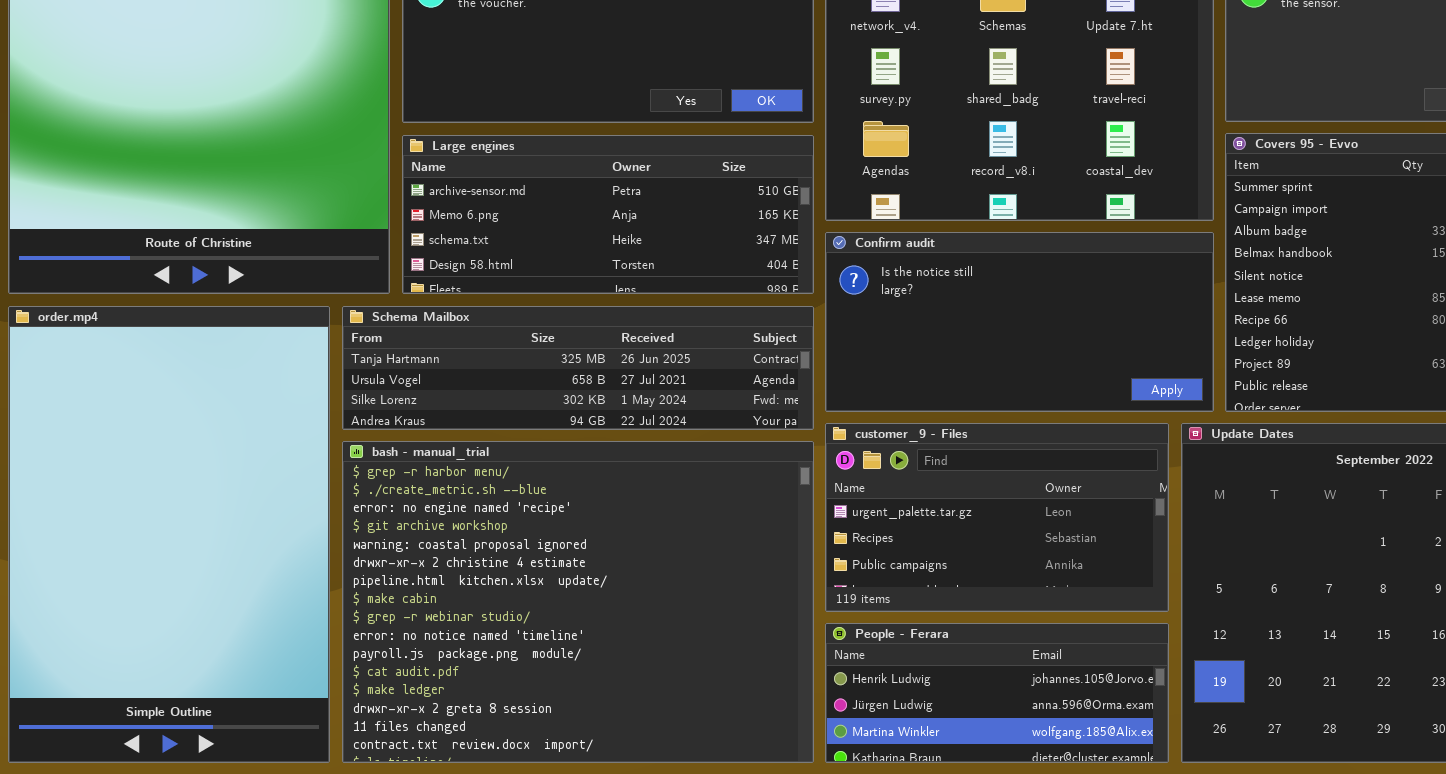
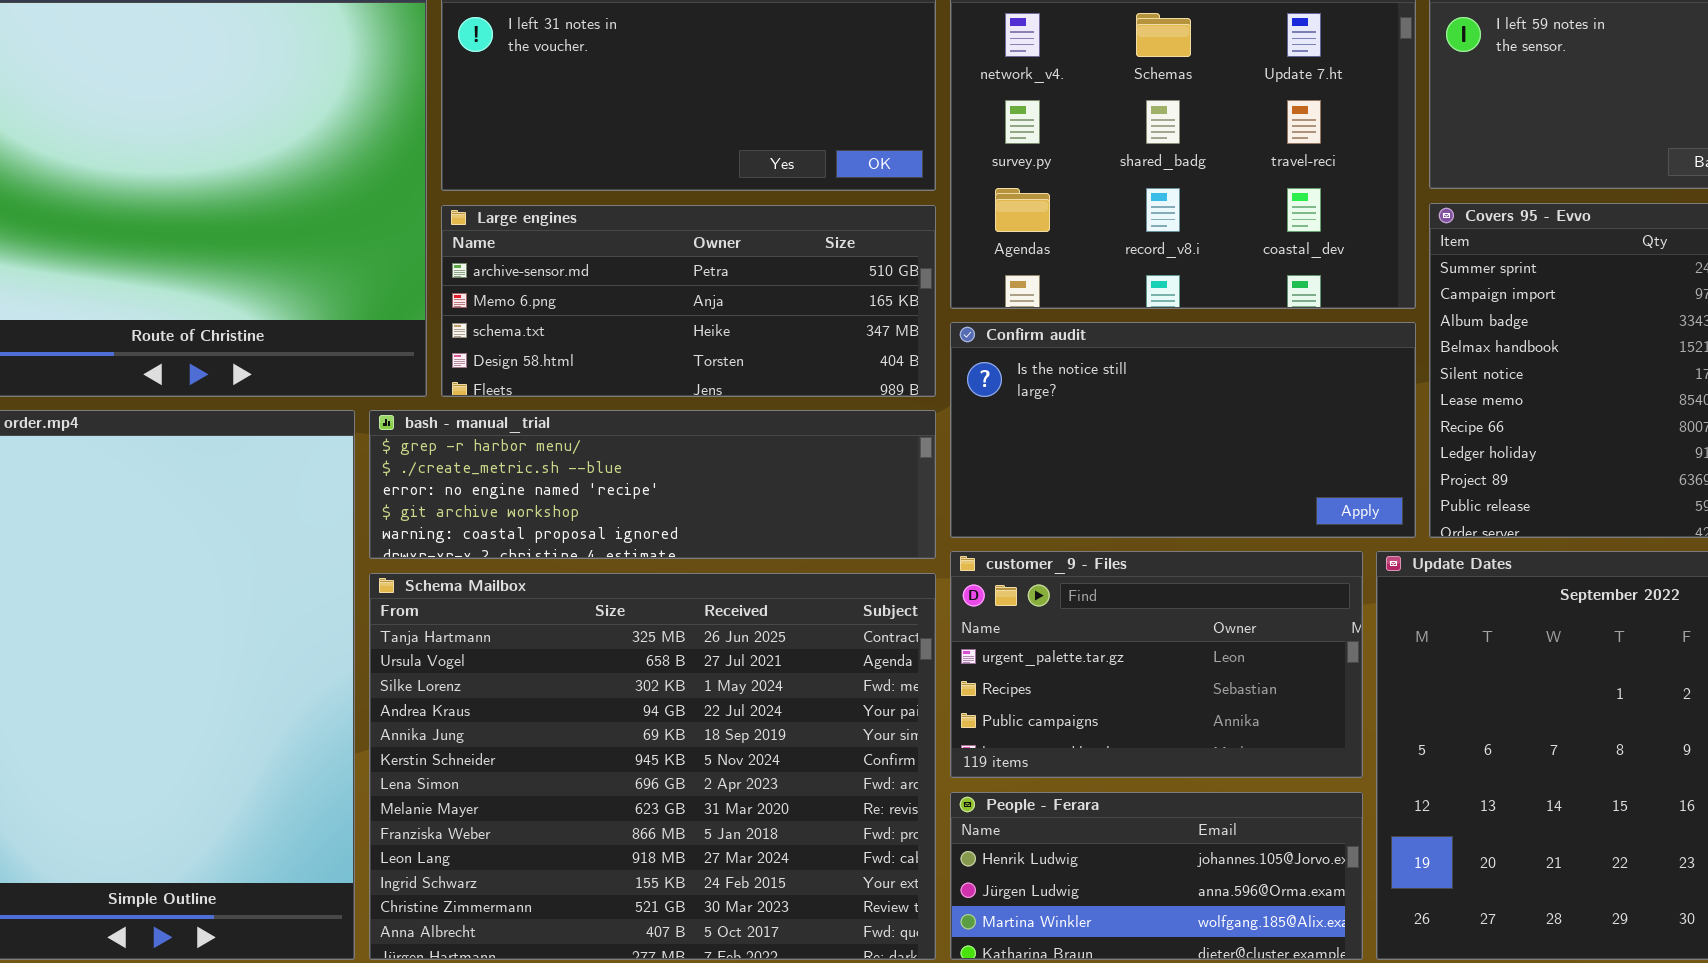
Schema Mailbox: [342,306,814,430] -> [369,573,936,960], moved, resized
bash - manual_trial: [342,441,814,763] -> [369,410,936,559], moved, resized

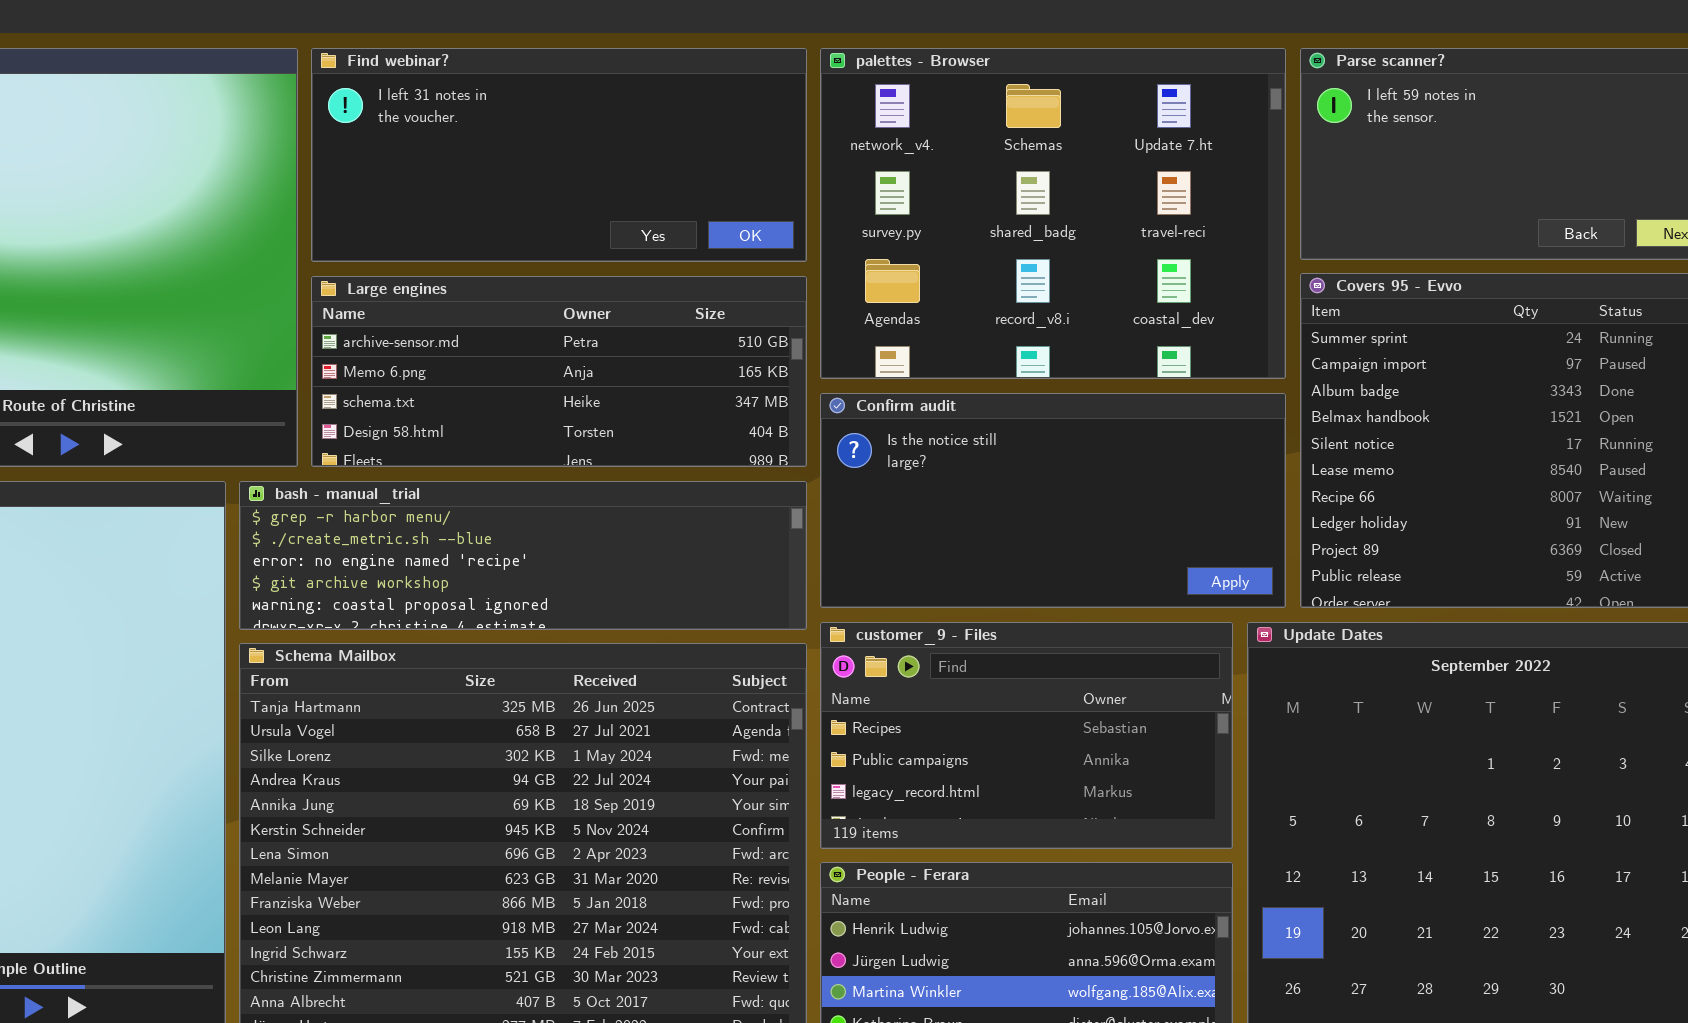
customer_9 - Files: [950,551,1363,778] -> [820,622,1233,849], scrolled down 1 row

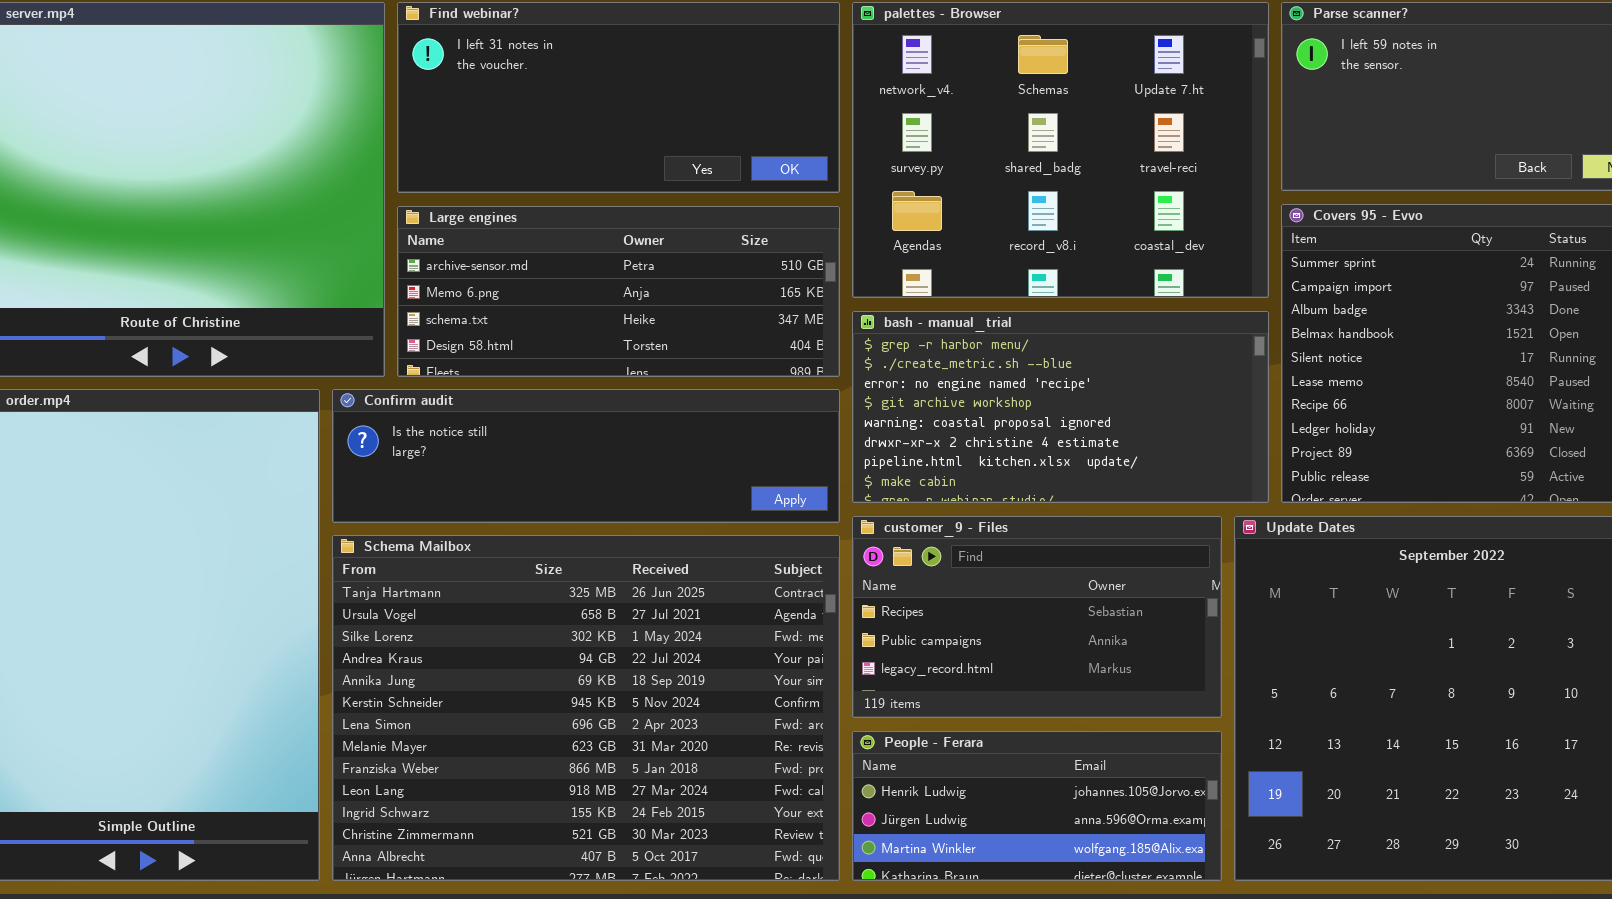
Confirm audit: [820,393,1286,608] -> [332,389,840,523], moved, resized
bash - manual_trial: [239,481,807,630] -> [852,311,1269,503], moved, resized

